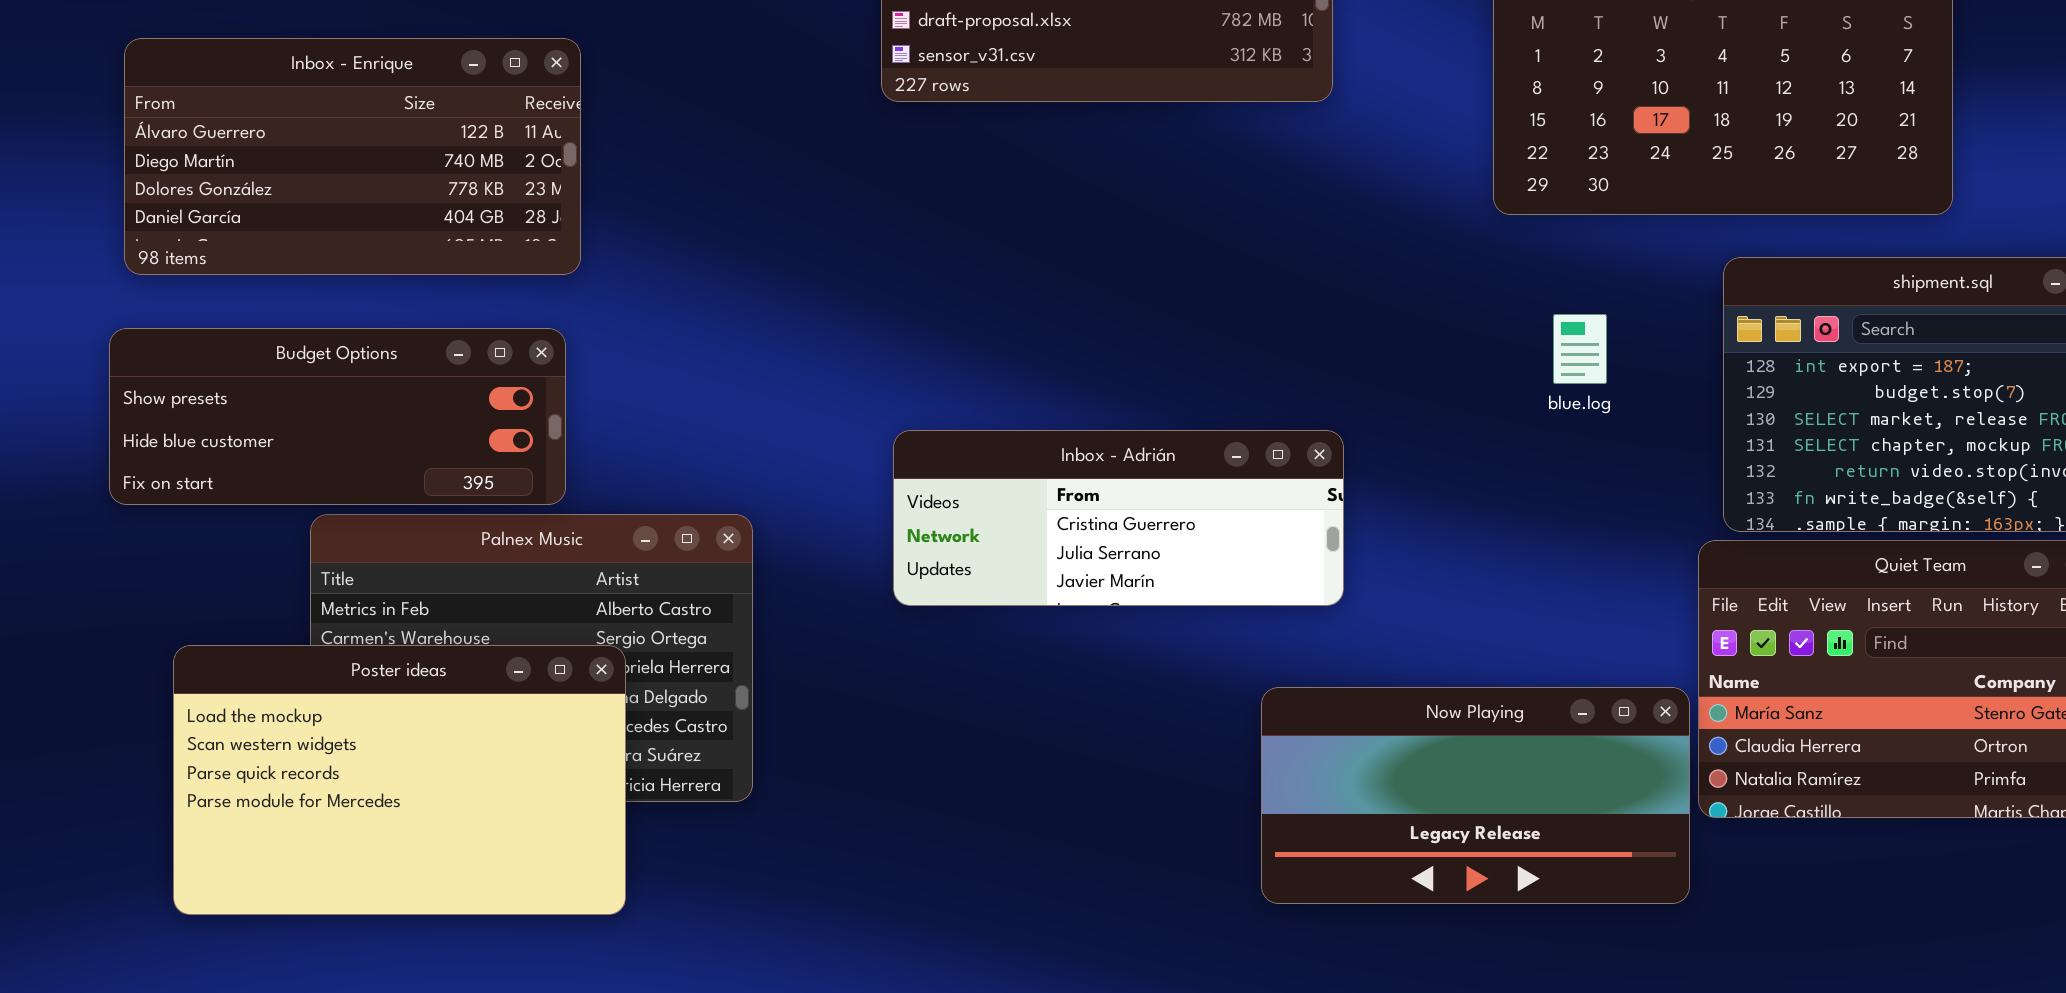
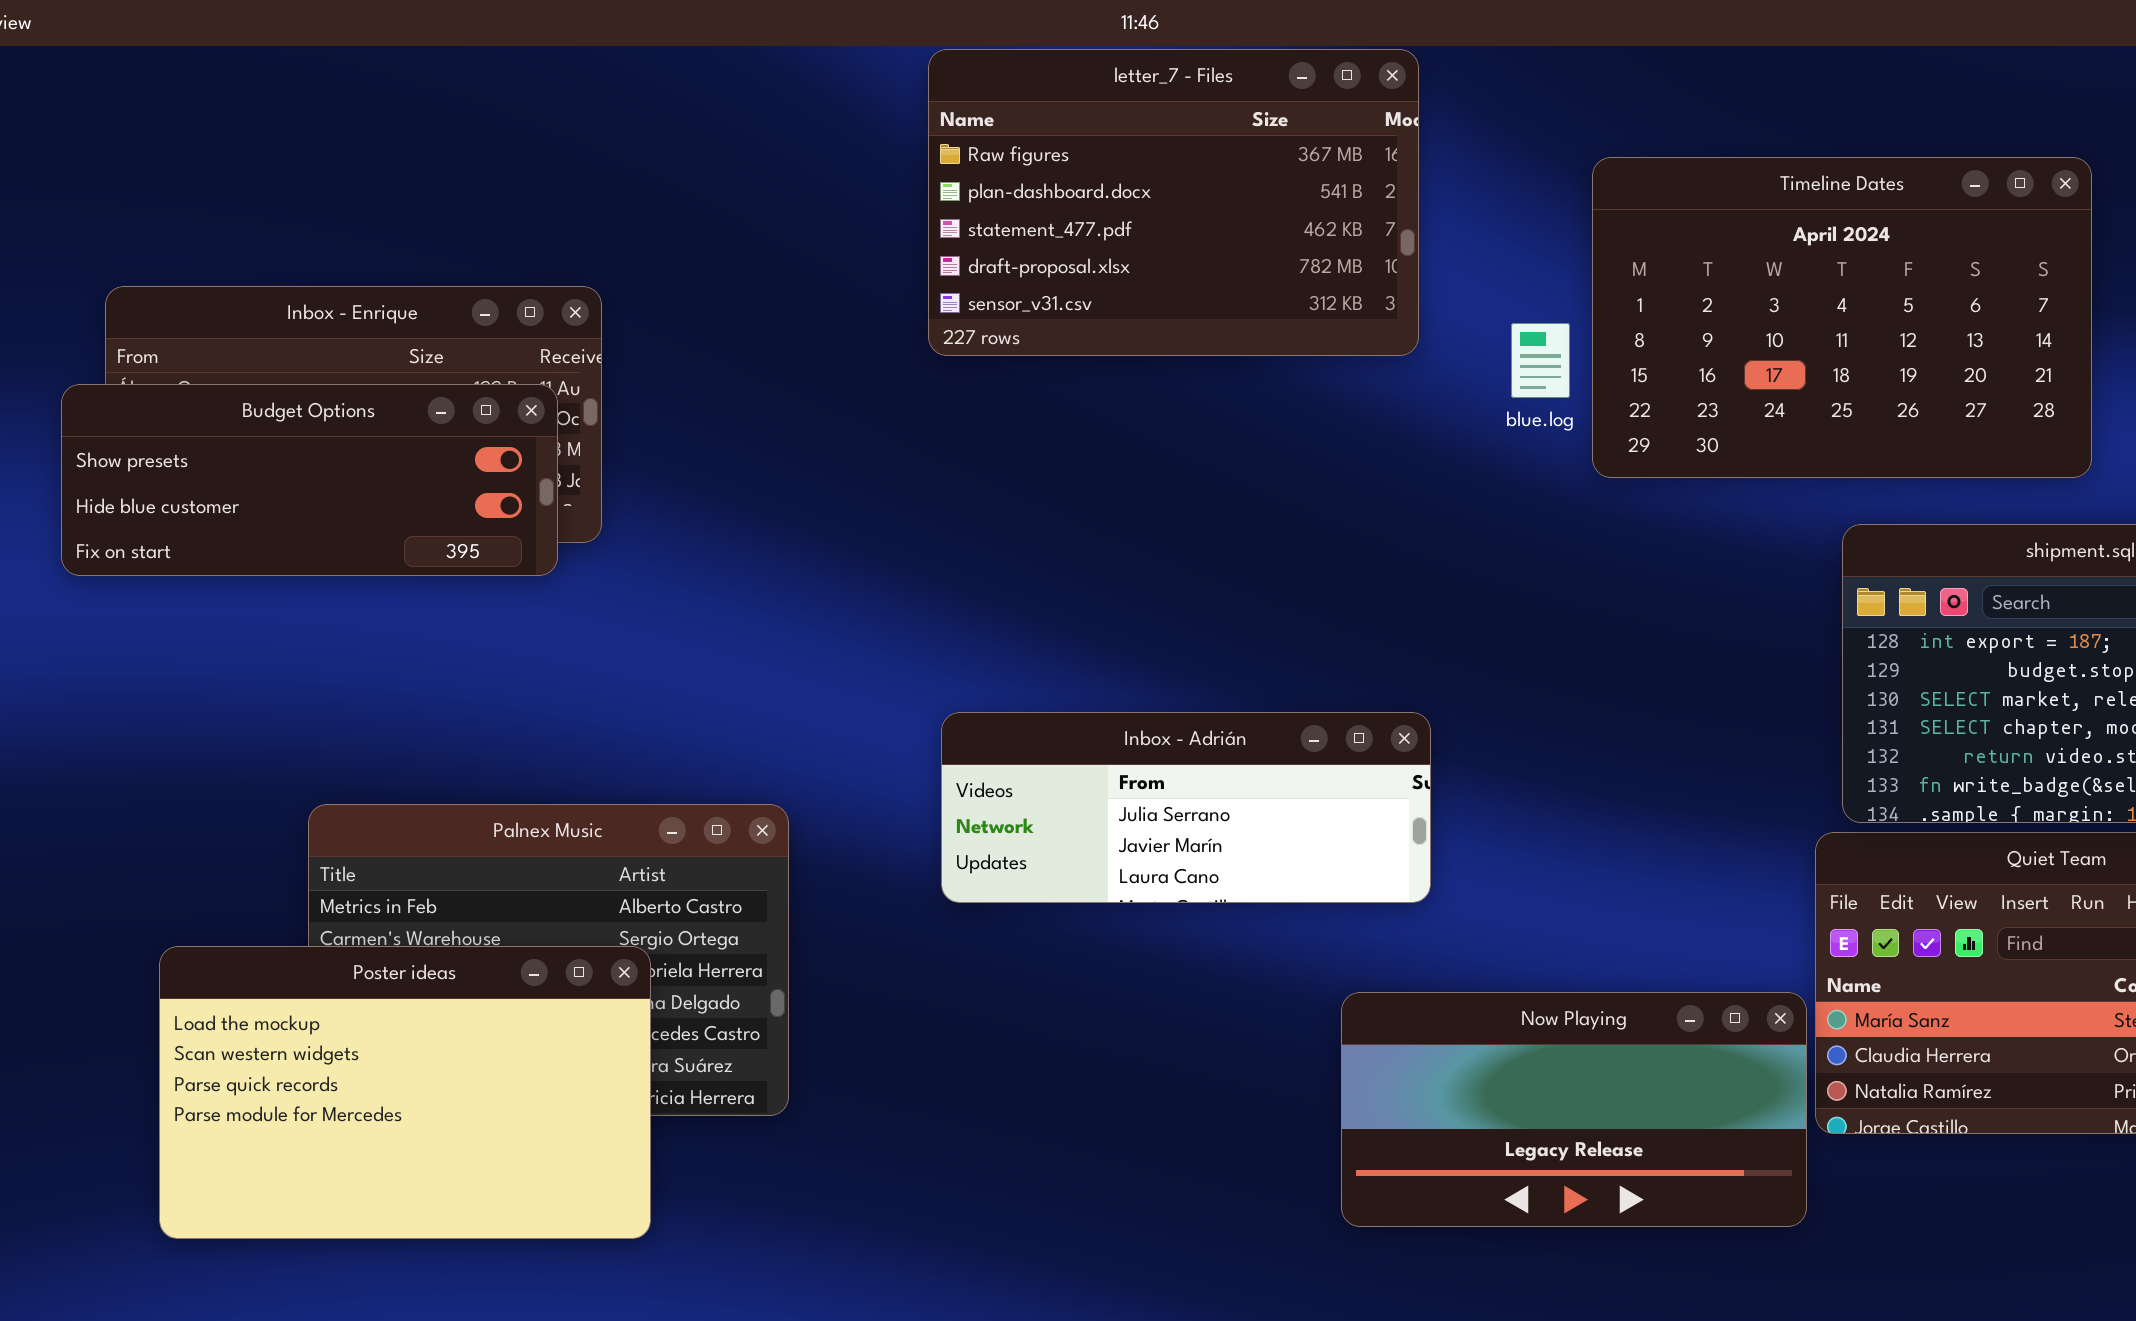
blue.log: [1553,314,1607,384] -> [1511,323,1570,398], moved
Budget Options: [109,328,566,505] -> [61,384,558,576], moved
Inbox - Adrián: [893,430,1344,606] -> [941,712,1431,903], scrolled down 1 row

